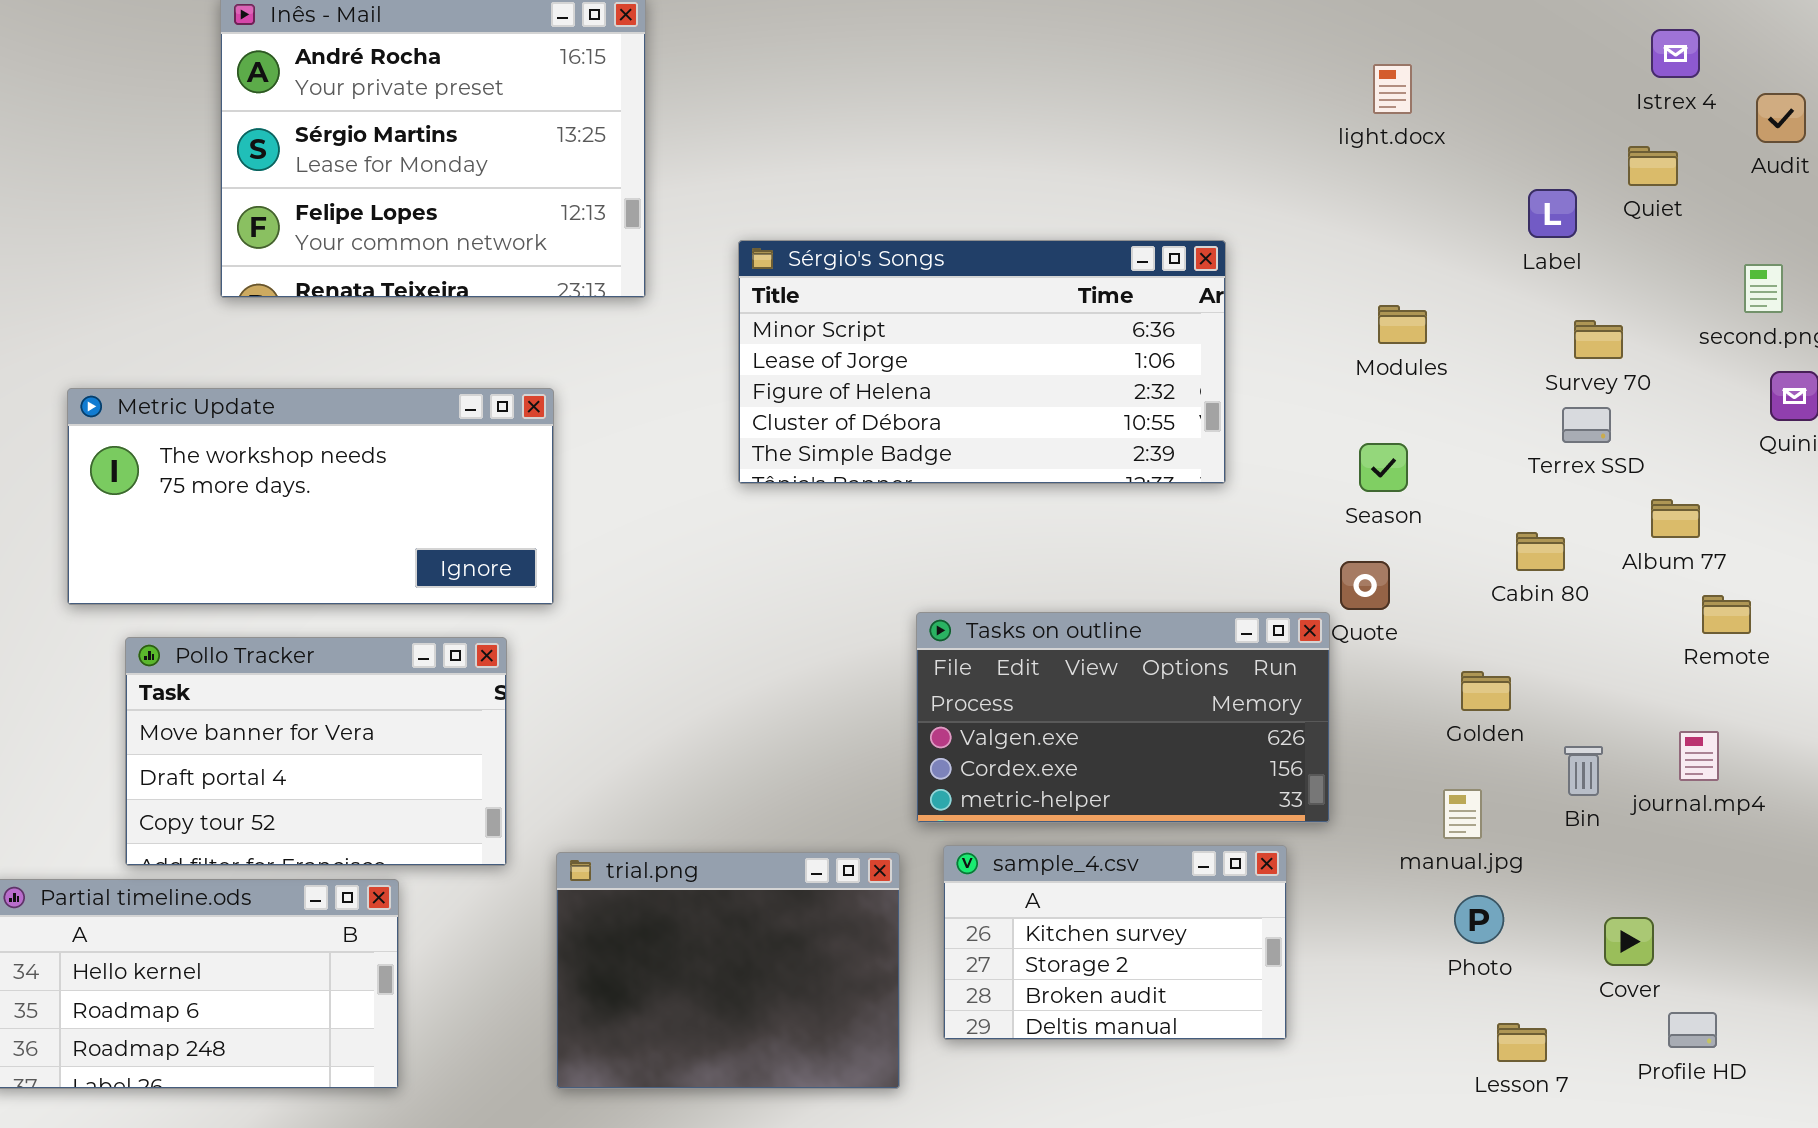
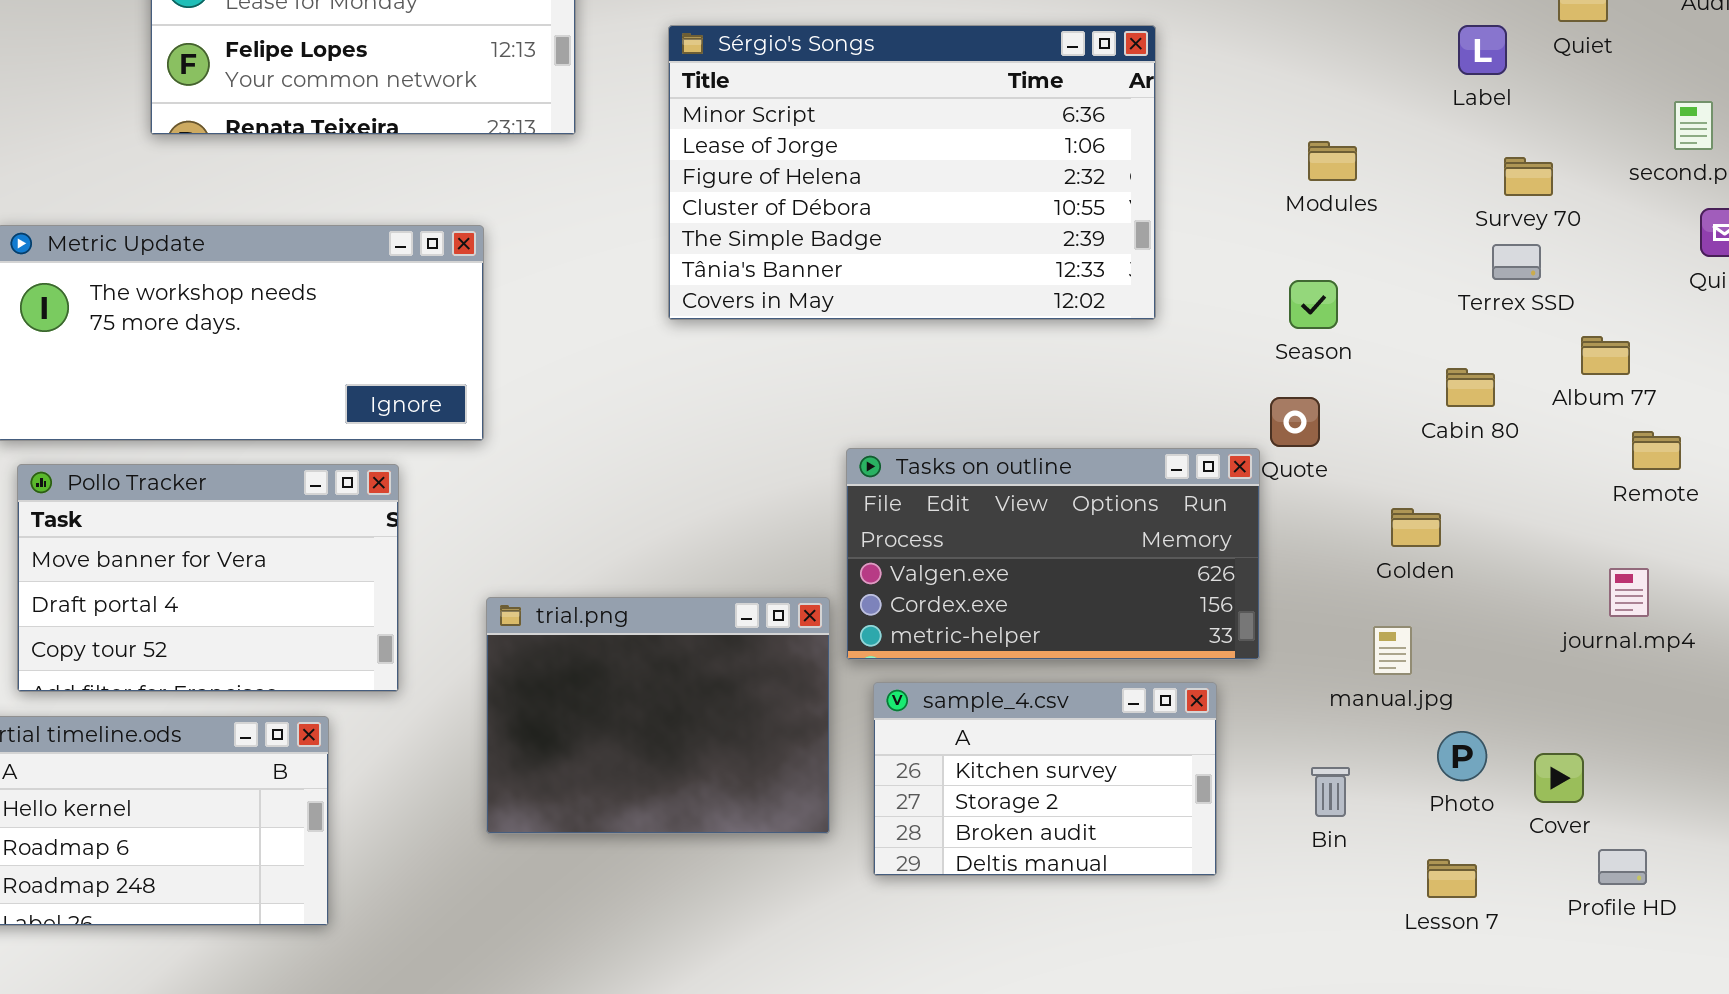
Sérgio's Songs: [738,240,1226,484] -> [668,25,1156,320], resized
Pollo Tracker: [125,637,507,866] -> [17,464,399,692], moved
Bin: [1564,746,1603,796] -> [1311,767,1350,817], moved
trial.png: [556,852,900,1089] -> [486,597,830,834], moved
Photo: [1454,895,1504,944] -> [1437,731,1487,781], moved

